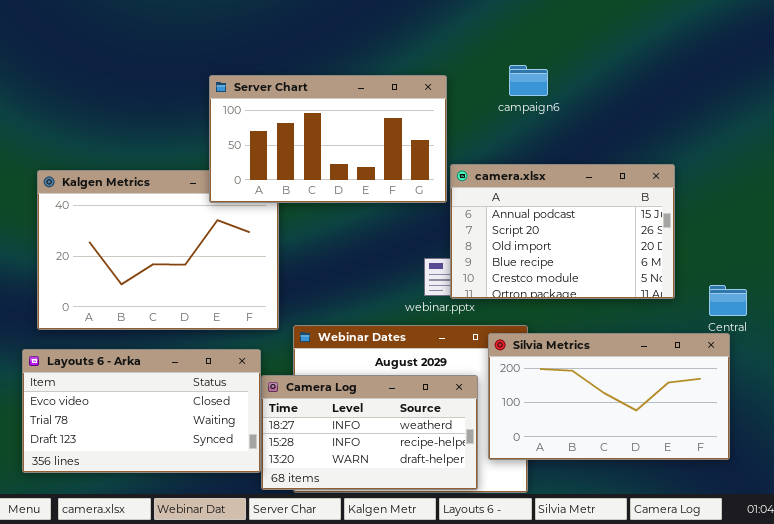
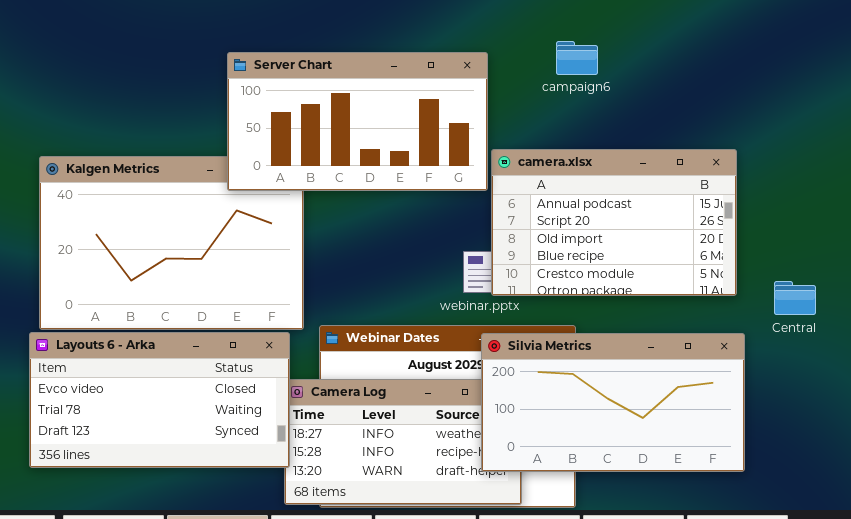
Silvia Metrics: [488,333,730,460] -> [481,333,745,472], moved
Layouts 6 - Arka: [22,349,261,473] -> [29,332,290,468], moved

